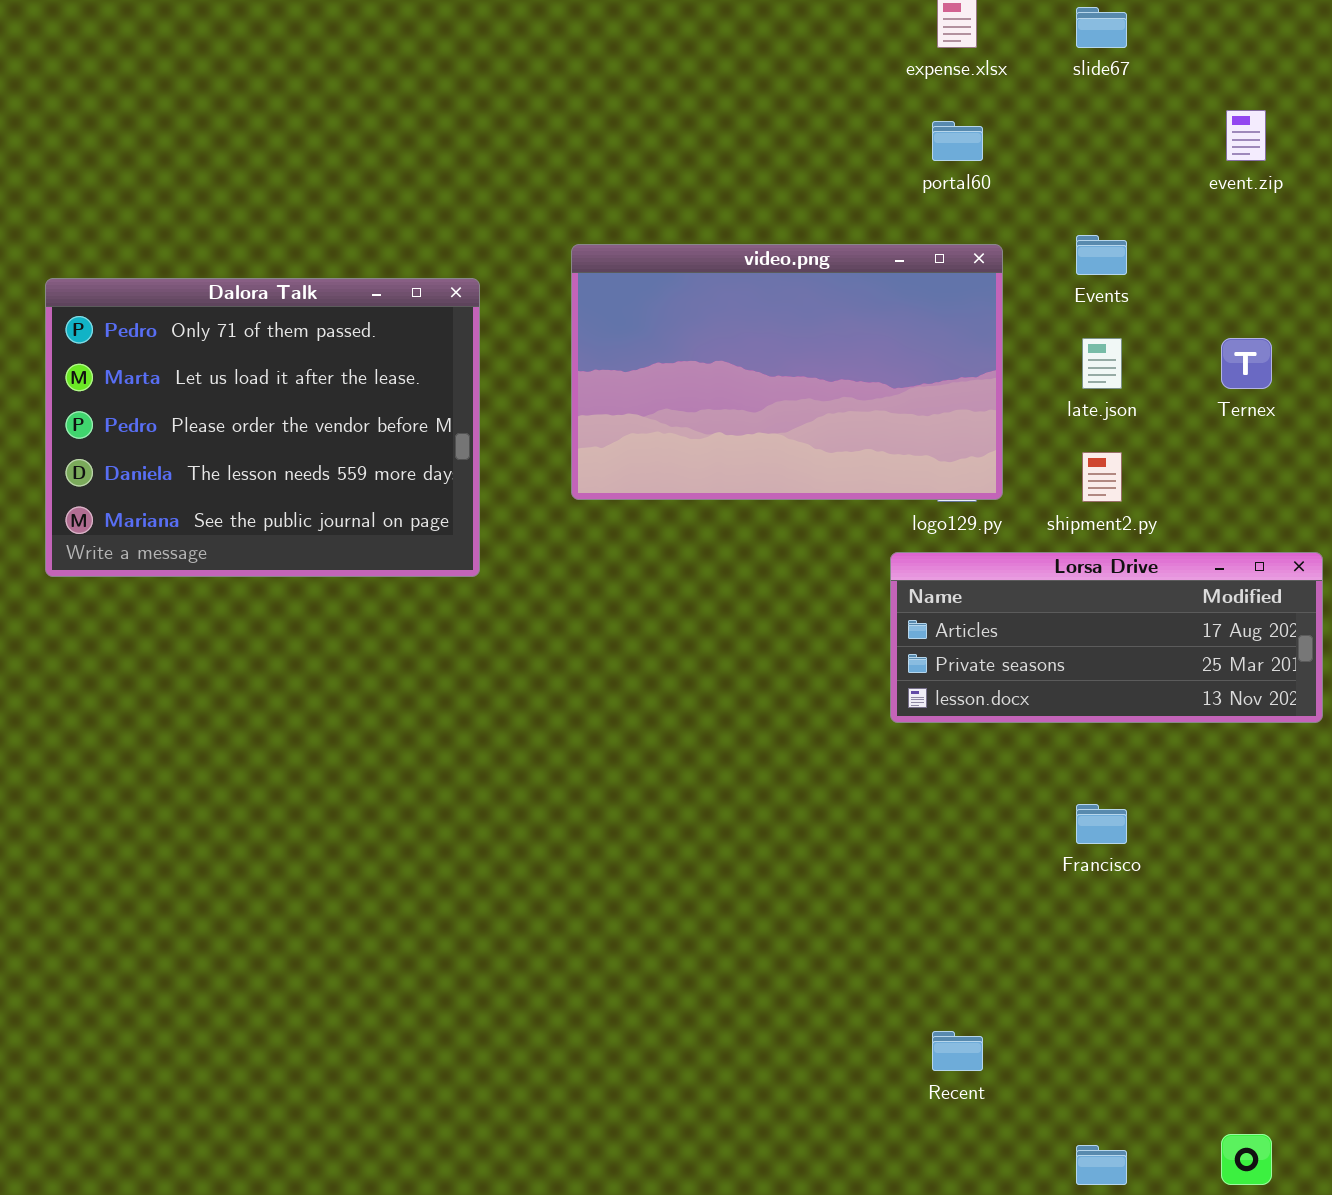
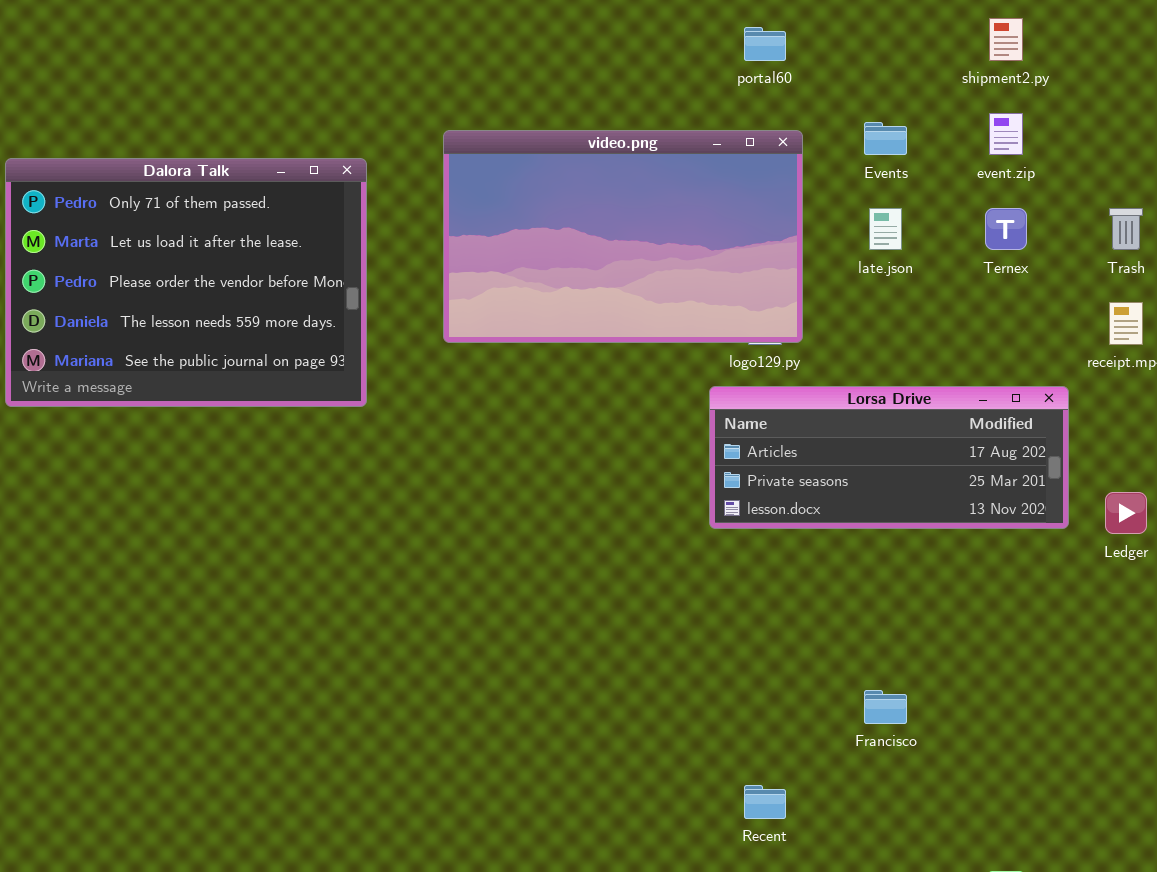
event.zip: [1226,110,1266,161] -> [989,113,1023,155], moved
shipment2.py: [1082,452,1122,502] -> [989,18,1023,61], moved
Francisco: [1076,804,1127,844] -> [864,690,907,724], moved

